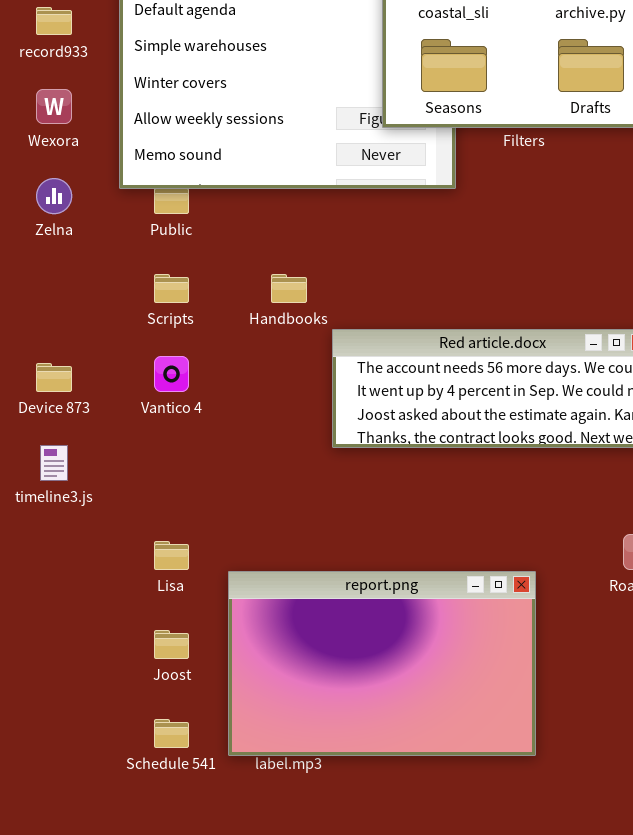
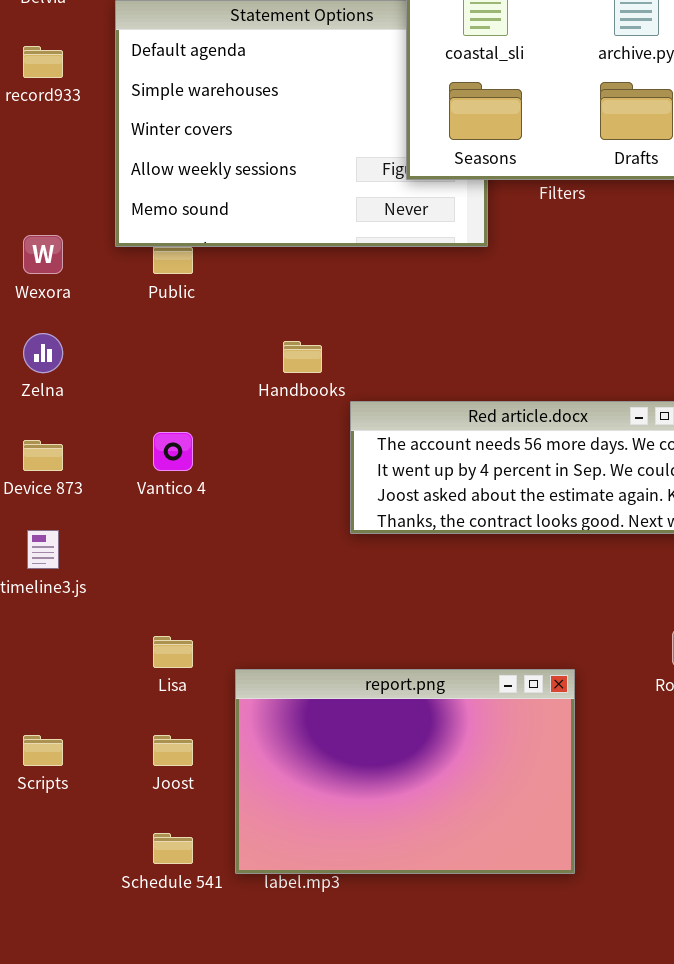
Wexora: [36,89,72,124] -> [23,235,63,274], moved
Zelna: [36,178,72,214] -> [23,333,63,373], moved
Scripts: [154,274,189,303] -> [23,735,63,766], moved

